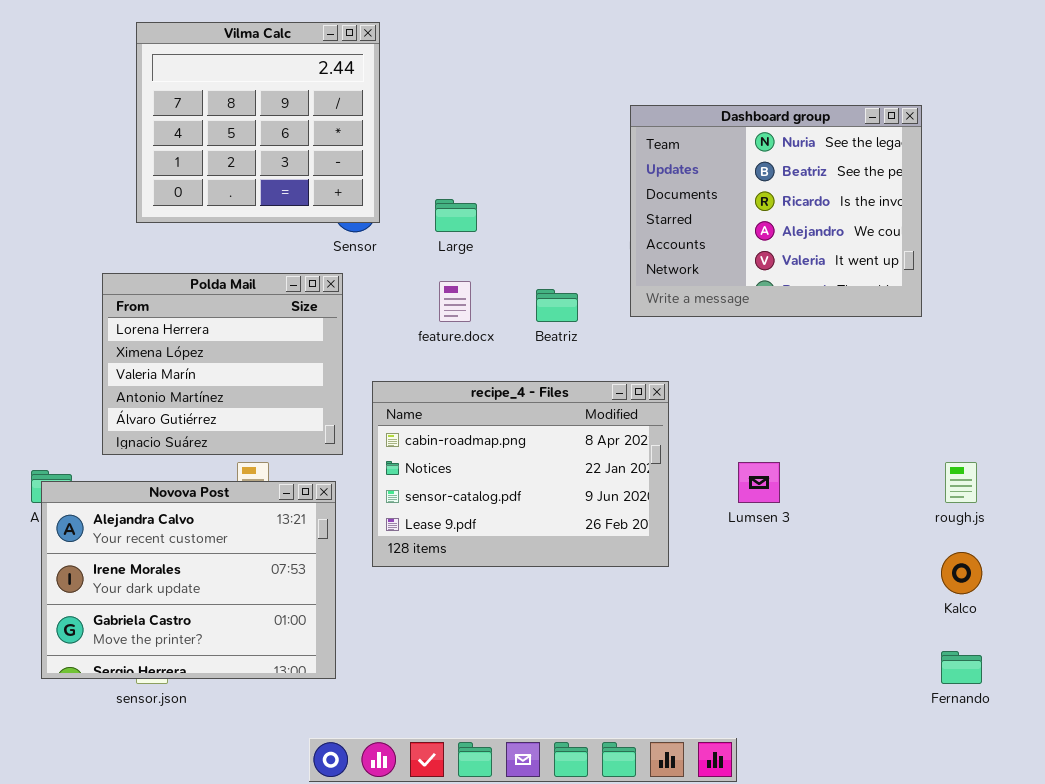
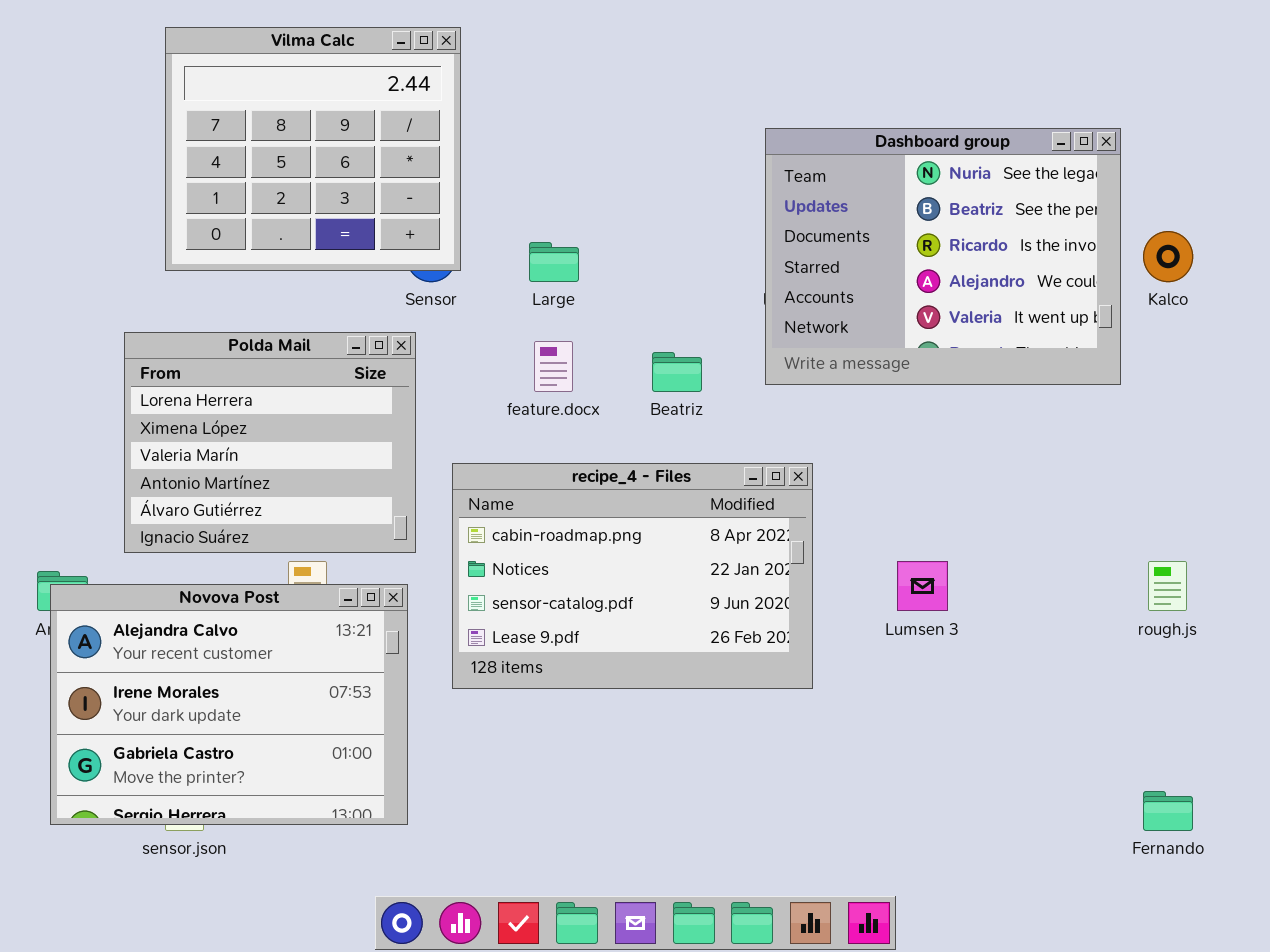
Kalco: [941,552,982,594] -> [1143,231,1193,282], moved

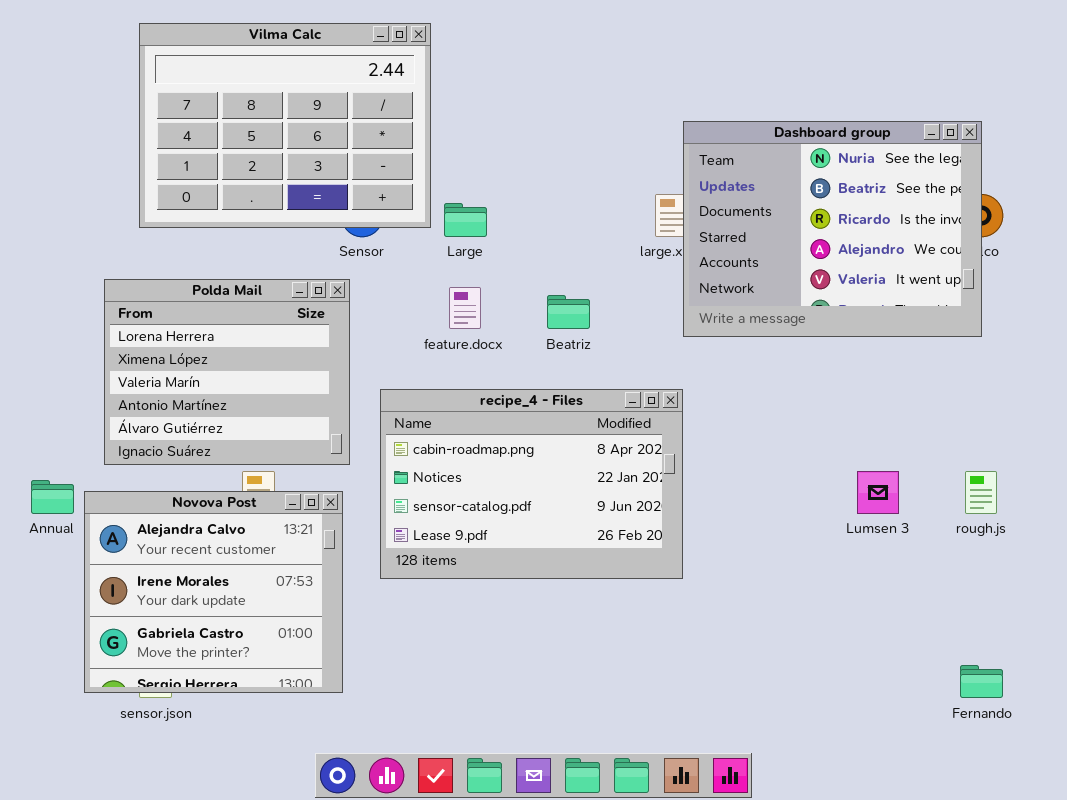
Vilma Calc: [165,27,461,271] -> [139,23,431,228], resized
Dashboard group: [765,128,1121,385] -> [683,121,982,337], moved
Lumsen 3: [897,561,948,611] -> [857,471,899,514], moved
Novova Post: [50,584,408,825] -> [84,491,343,693], resized

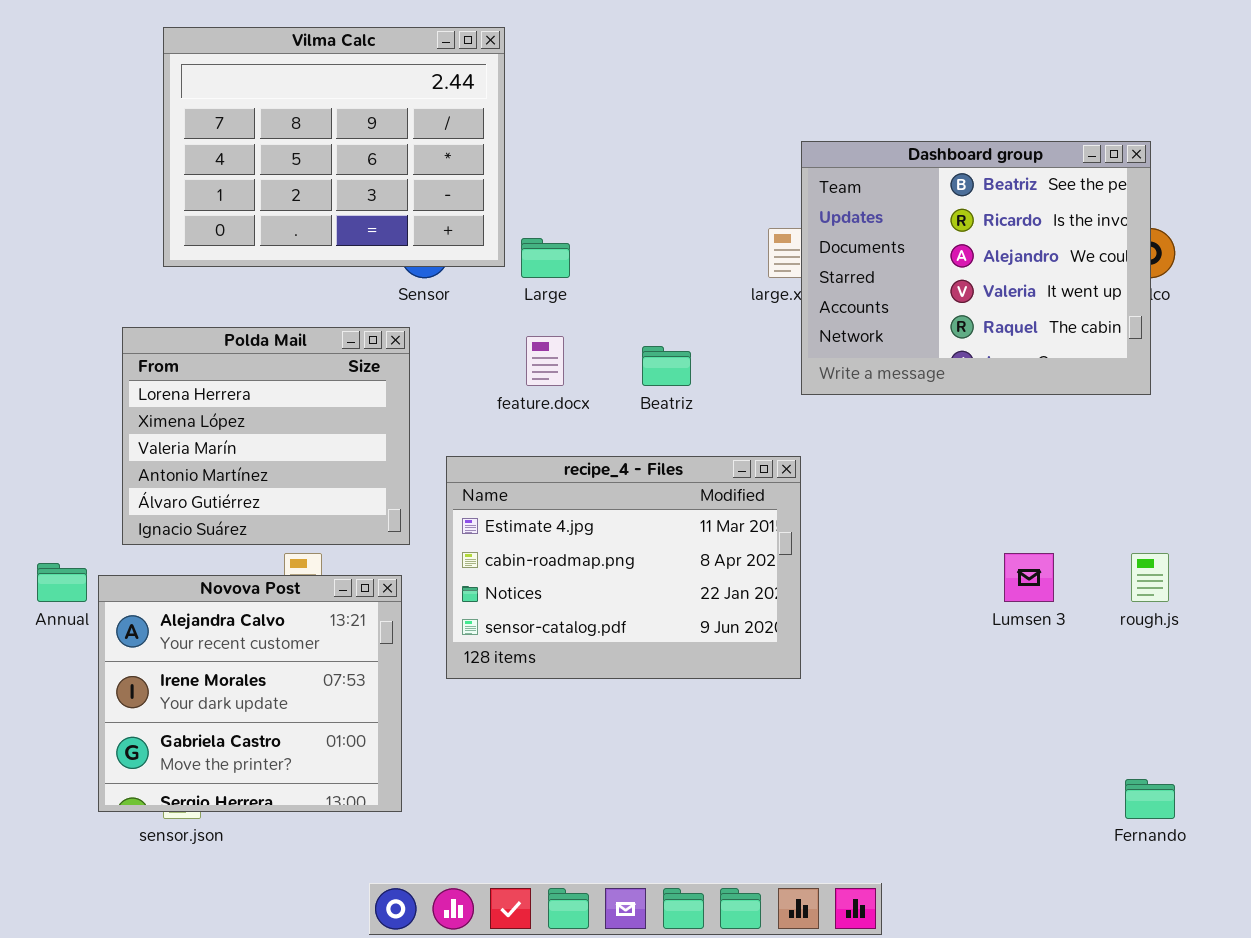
Dashboard group: [683,121,982,337] -> [801,141,1151,395], scrolled down 1 row
recipe_4 - Files: [380,389,683,579] -> [446,456,801,679], scrolled up 1 row

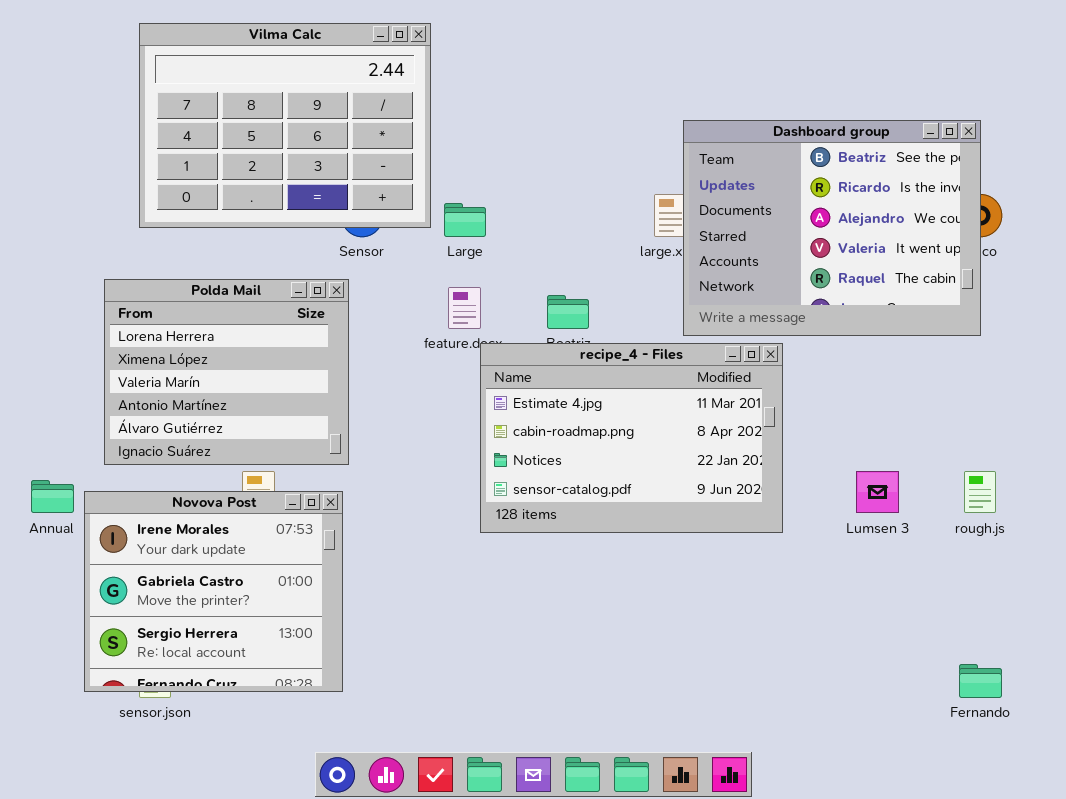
recipe_4 - Files: [446,456,801,679] -> [480,343,783,533], moved
Novova Post: [98,575,402,812] -> [84,491,343,692], scrolled down 1 row

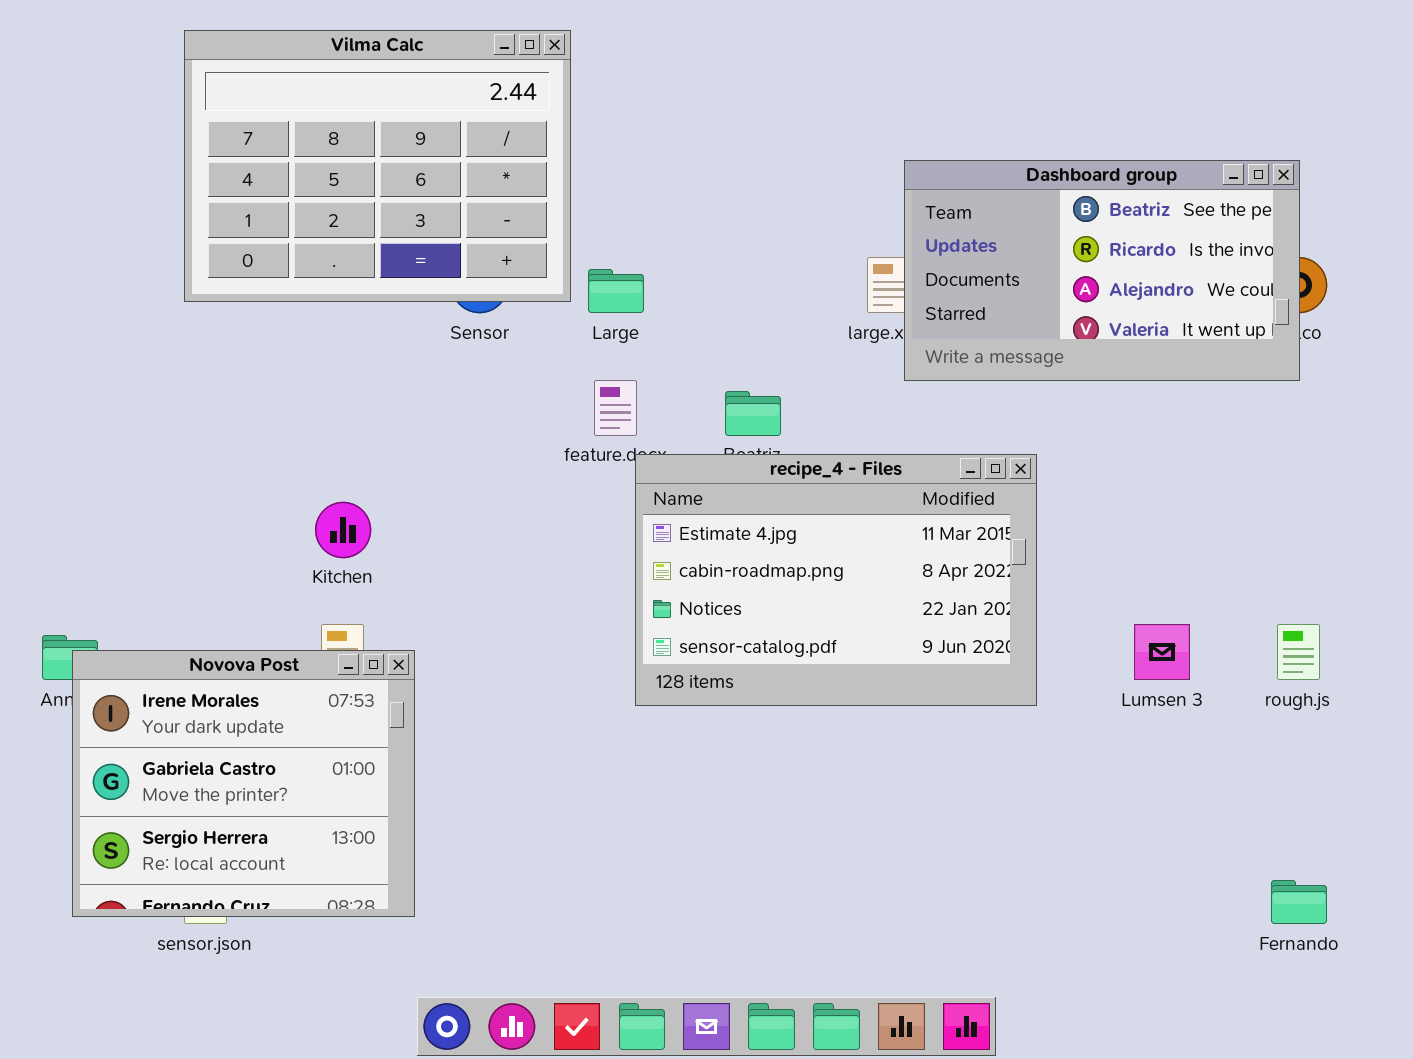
Dashboard group: [683,120,981,336] -> [904,160,1300,381], resized
Polda Mail: [104,279,349,465] -> none, closed
Novova Post: [84,491,343,692] -> [72,650,415,917], moved

